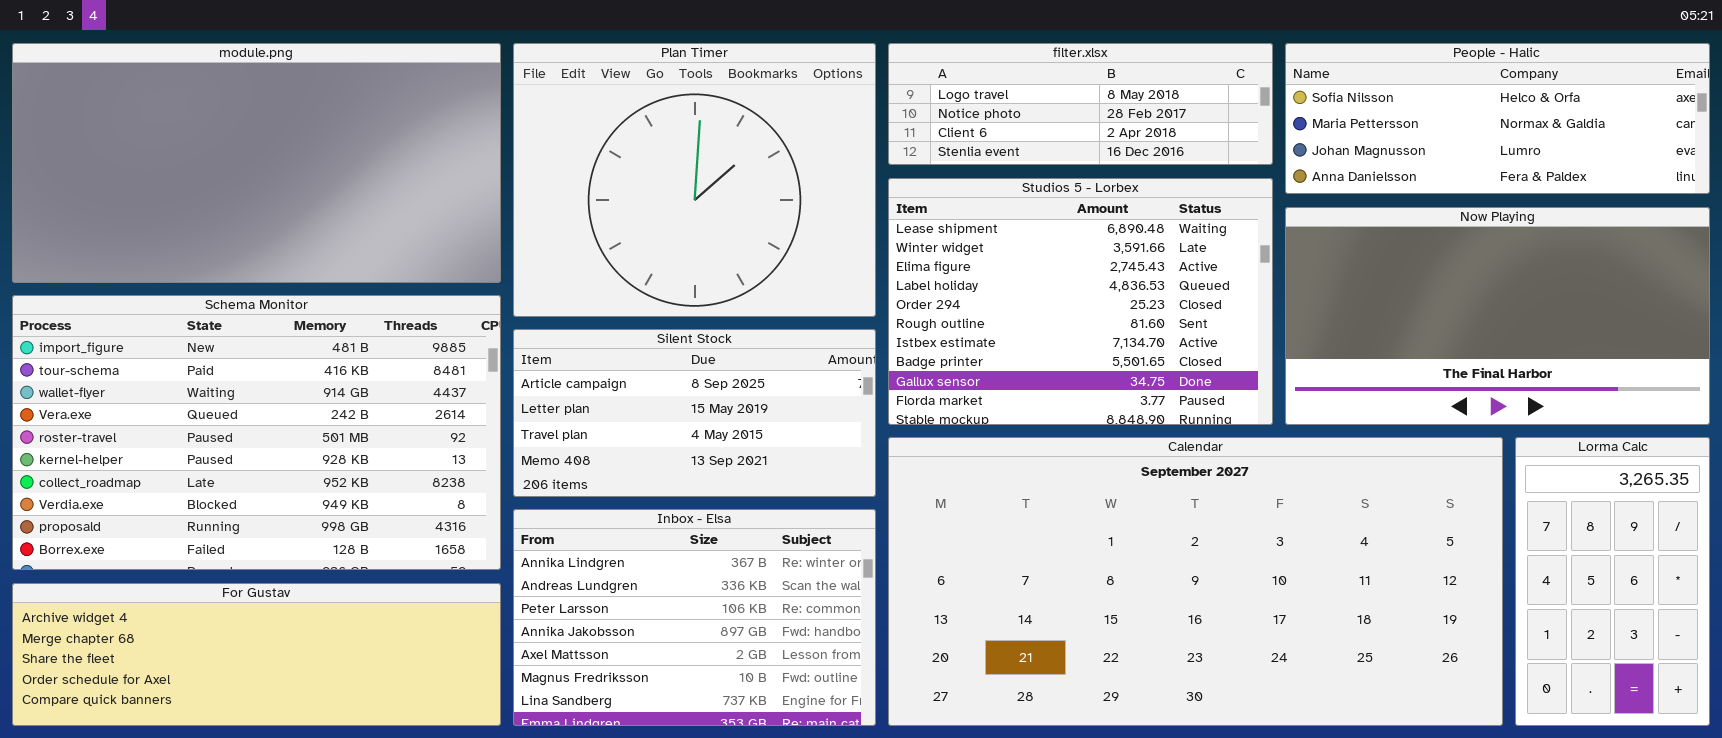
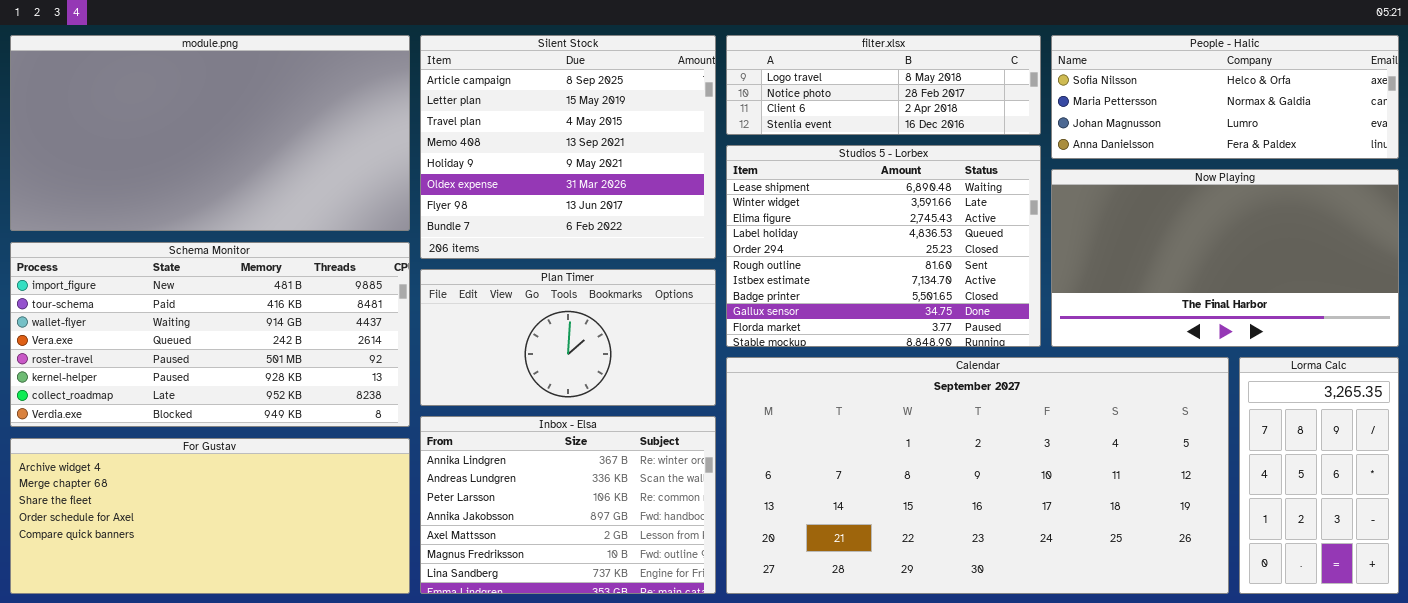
Plan Timer: [513,43,876,317] -> [420,269,716,406], moved, resized
Schema Monitor: [12,295,501,570] -> [10,242,410,427], resized
Silent Stock: [513,329,876,497] -> [420,35,716,259], moved, resized
For Gustav: [12,583,501,726] -> [10,438,410,594], resized

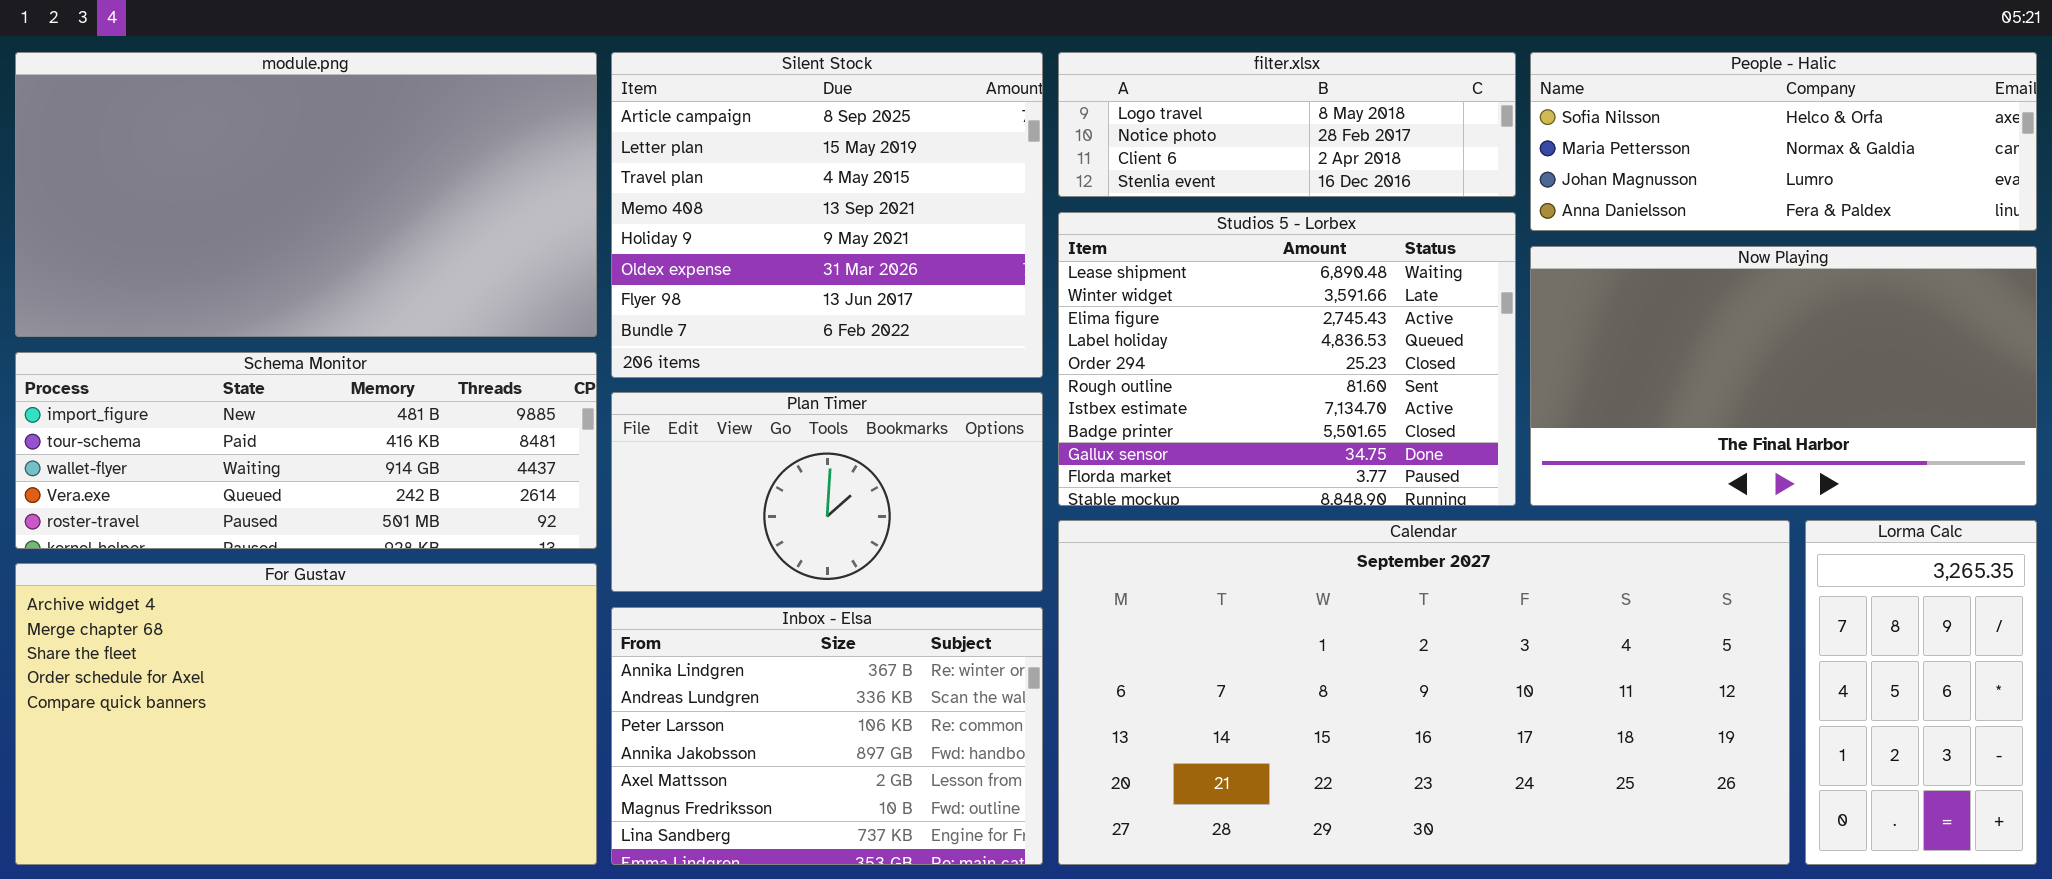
Schema Monitor: [10,242,410,427] -> [15,352,597,549], resized
For Gustav: [10,438,410,594] -> [15,563,597,865], resized

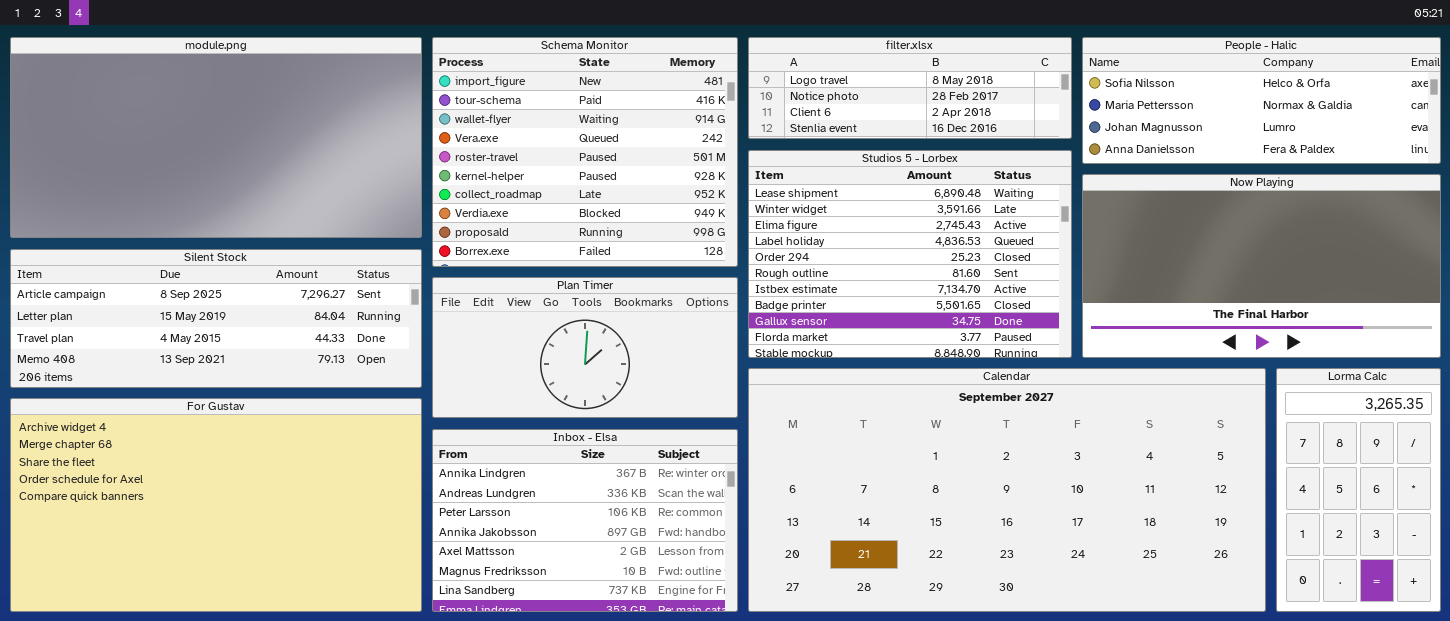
Silent Stock: [611,52,1043,378] -> [10,249,422,388], moved, resized
Schema Monitor: [15,352,597,549] -> [432,37,738,267], moved, resized

